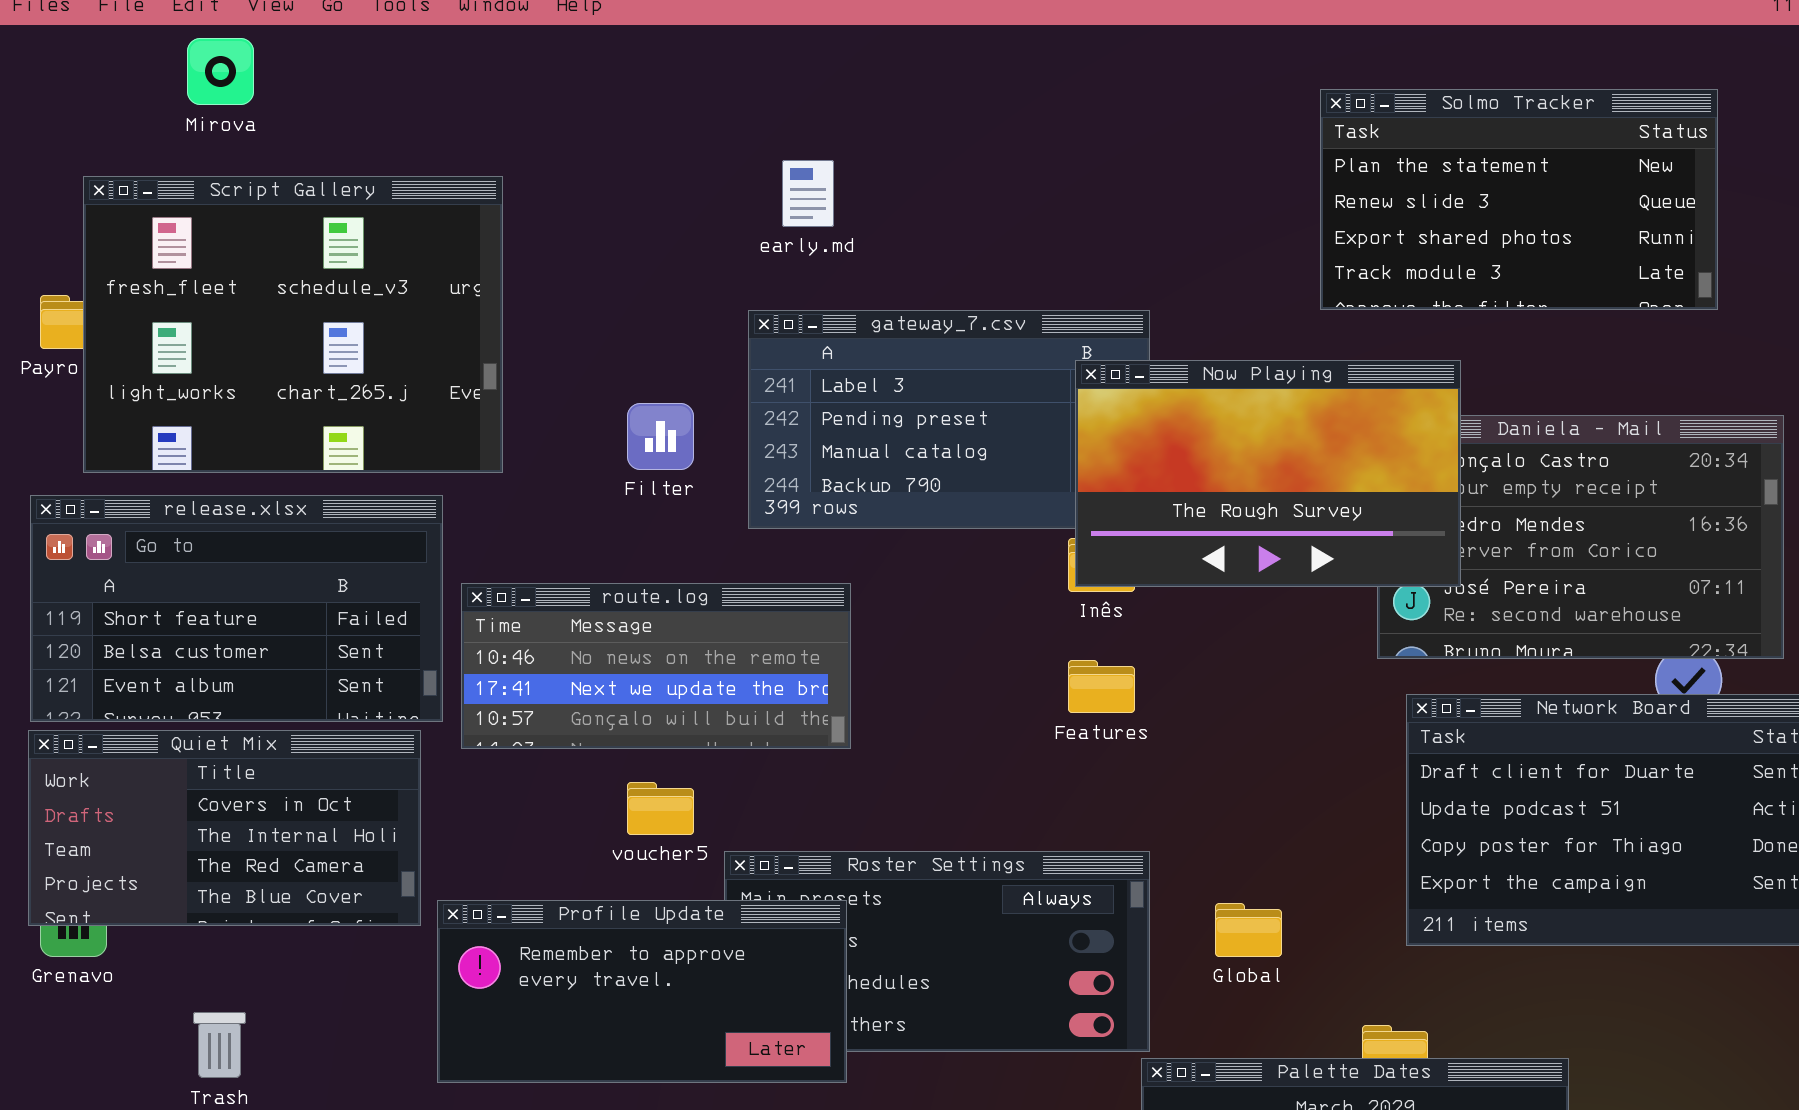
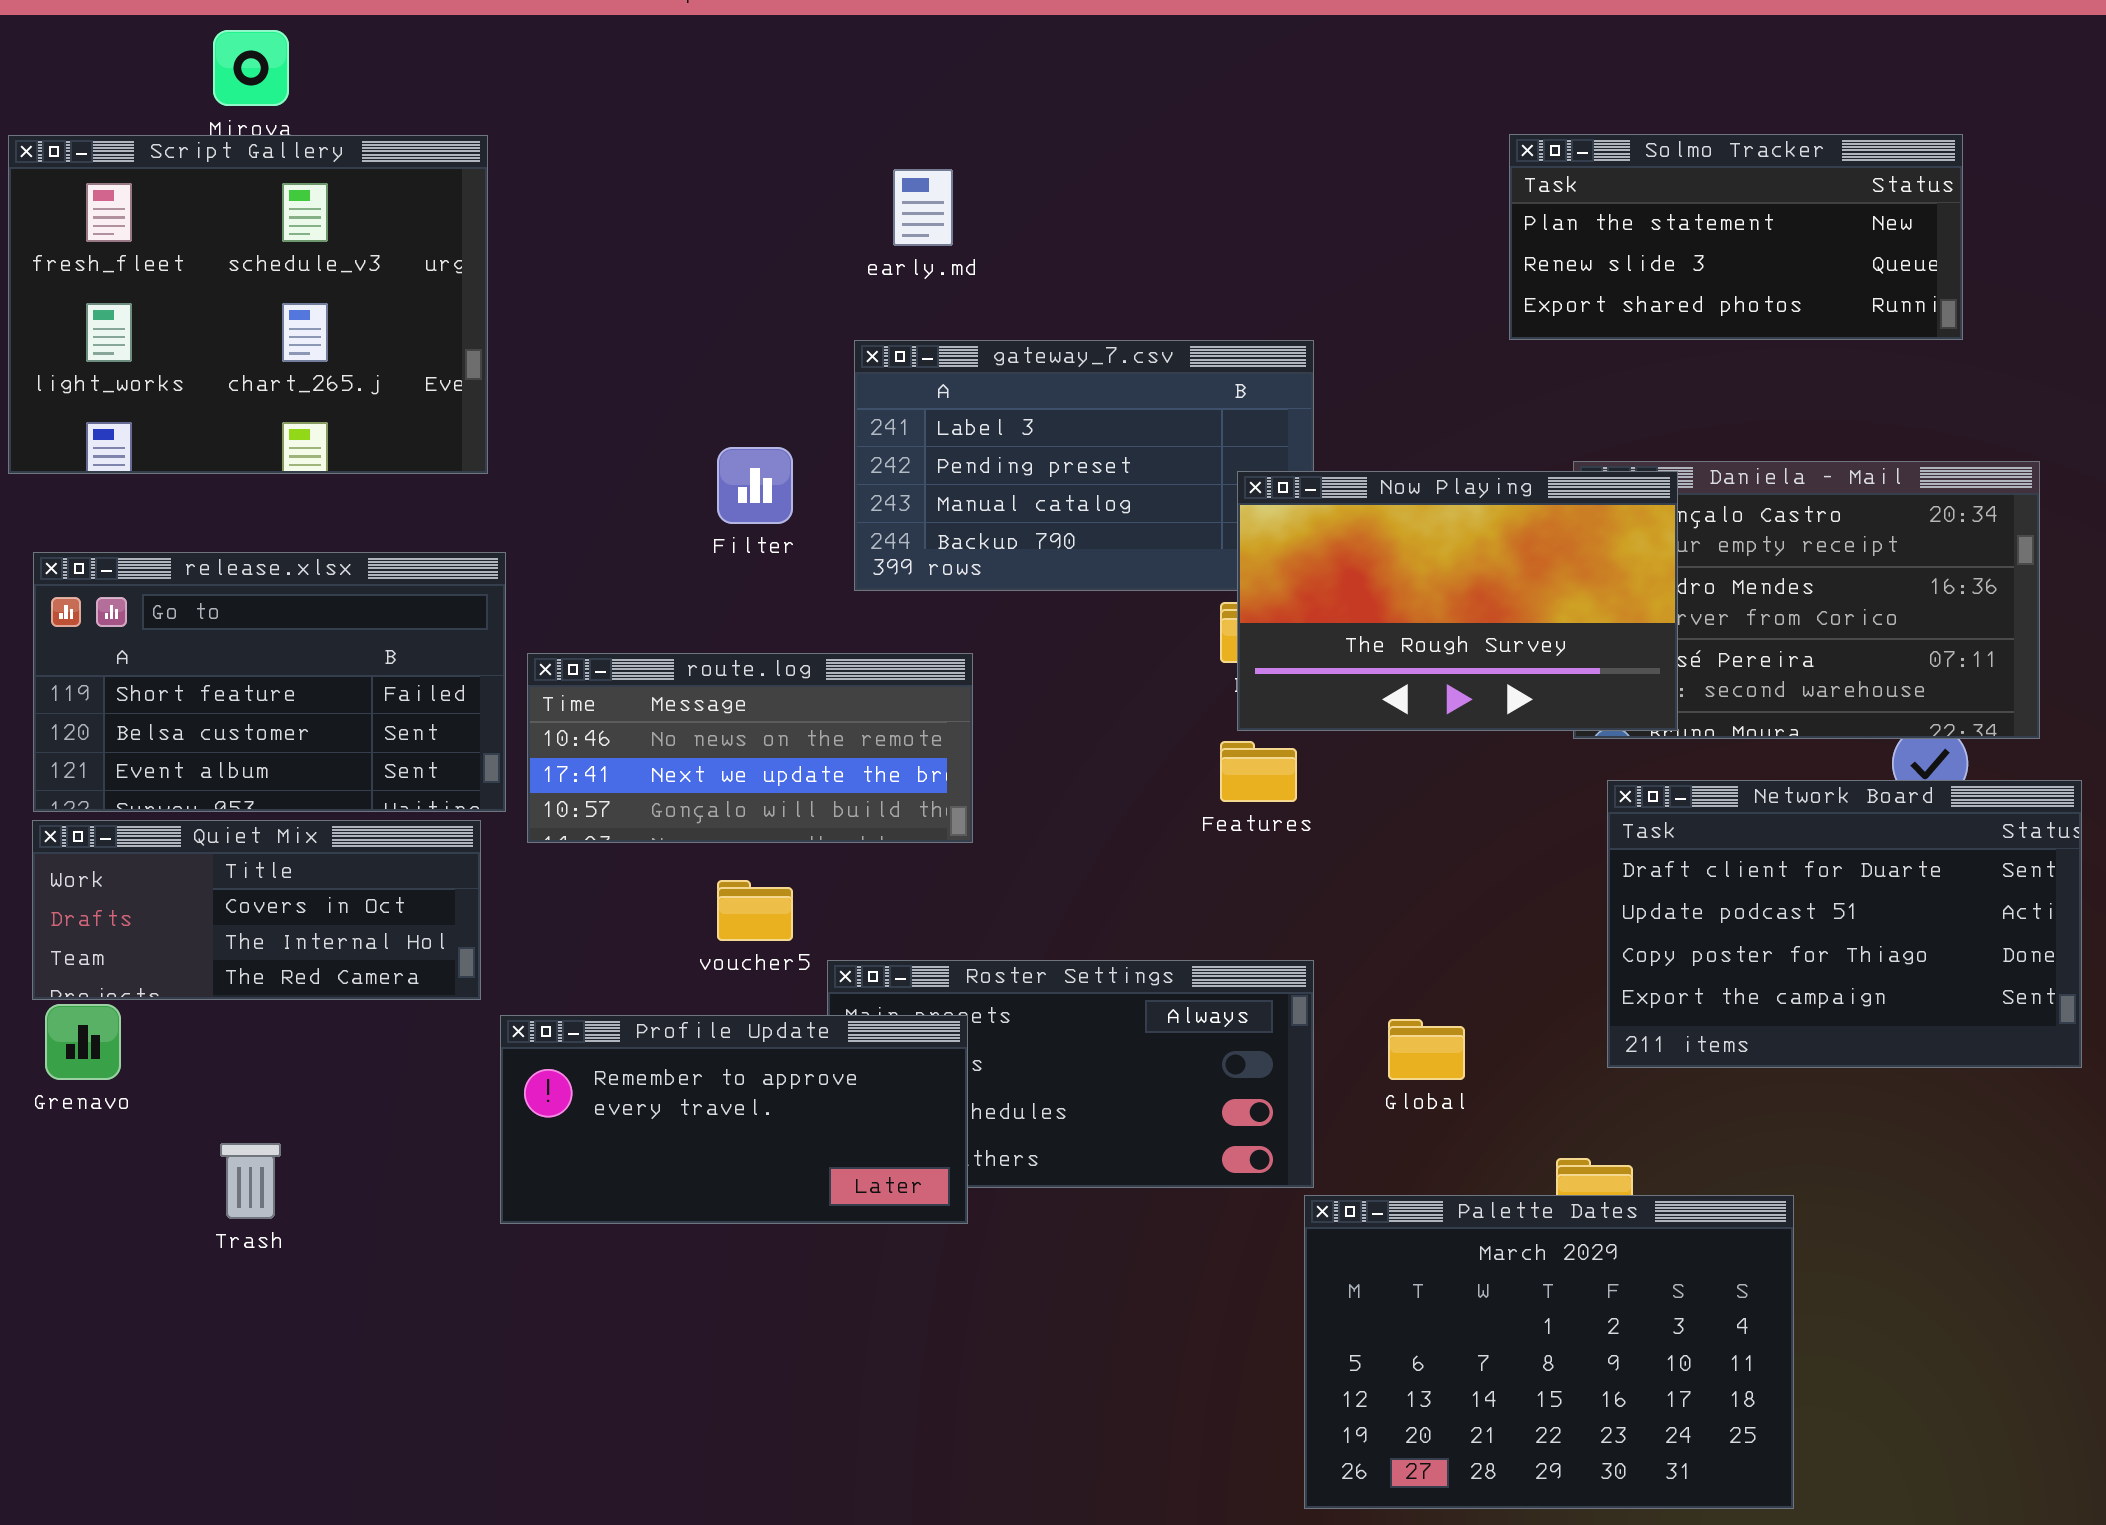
Solmo Tracker: [1320,89,1718,310] -> [1509,134,1963,340], resized
Script Gallery: [83,176,503,473] -> [8,135,488,474], moved
Now Playing: [1075,360,1461,587] -> [1237,471,1678,731], moved
Quiet Mix: [28,730,421,926] -> [32,820,481,1000], resized

